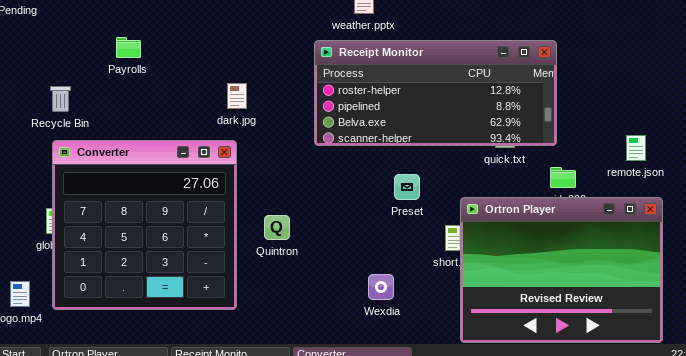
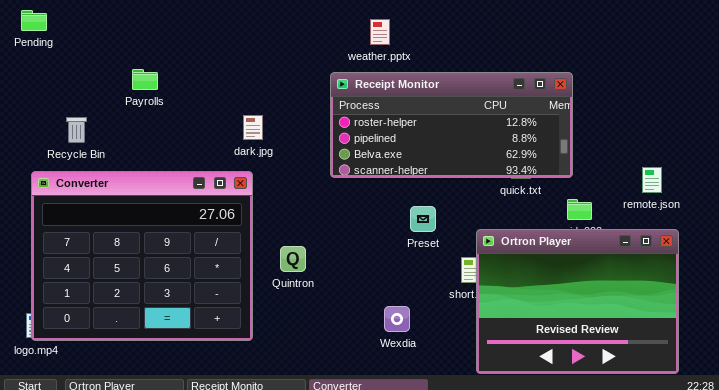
Converter: [52,140,237,310] -> [31,171,253,341], resized

